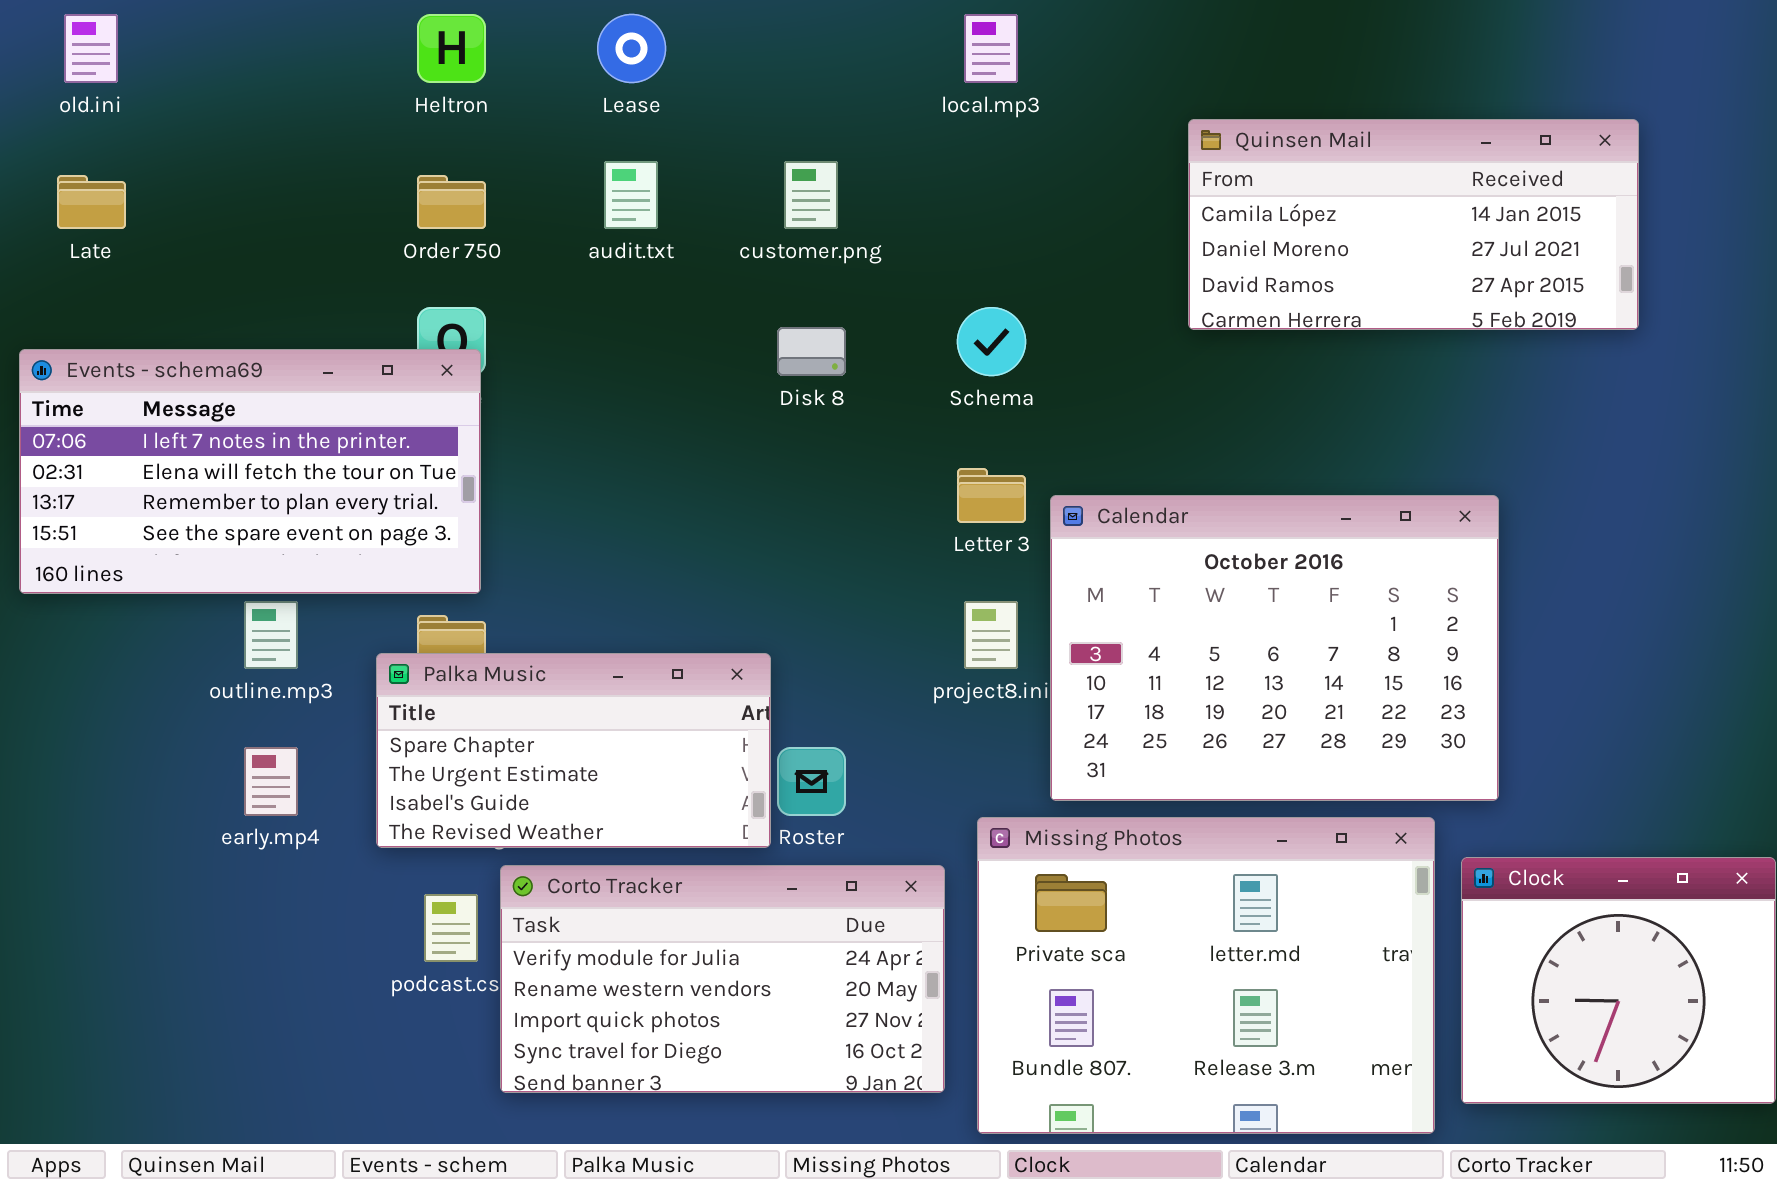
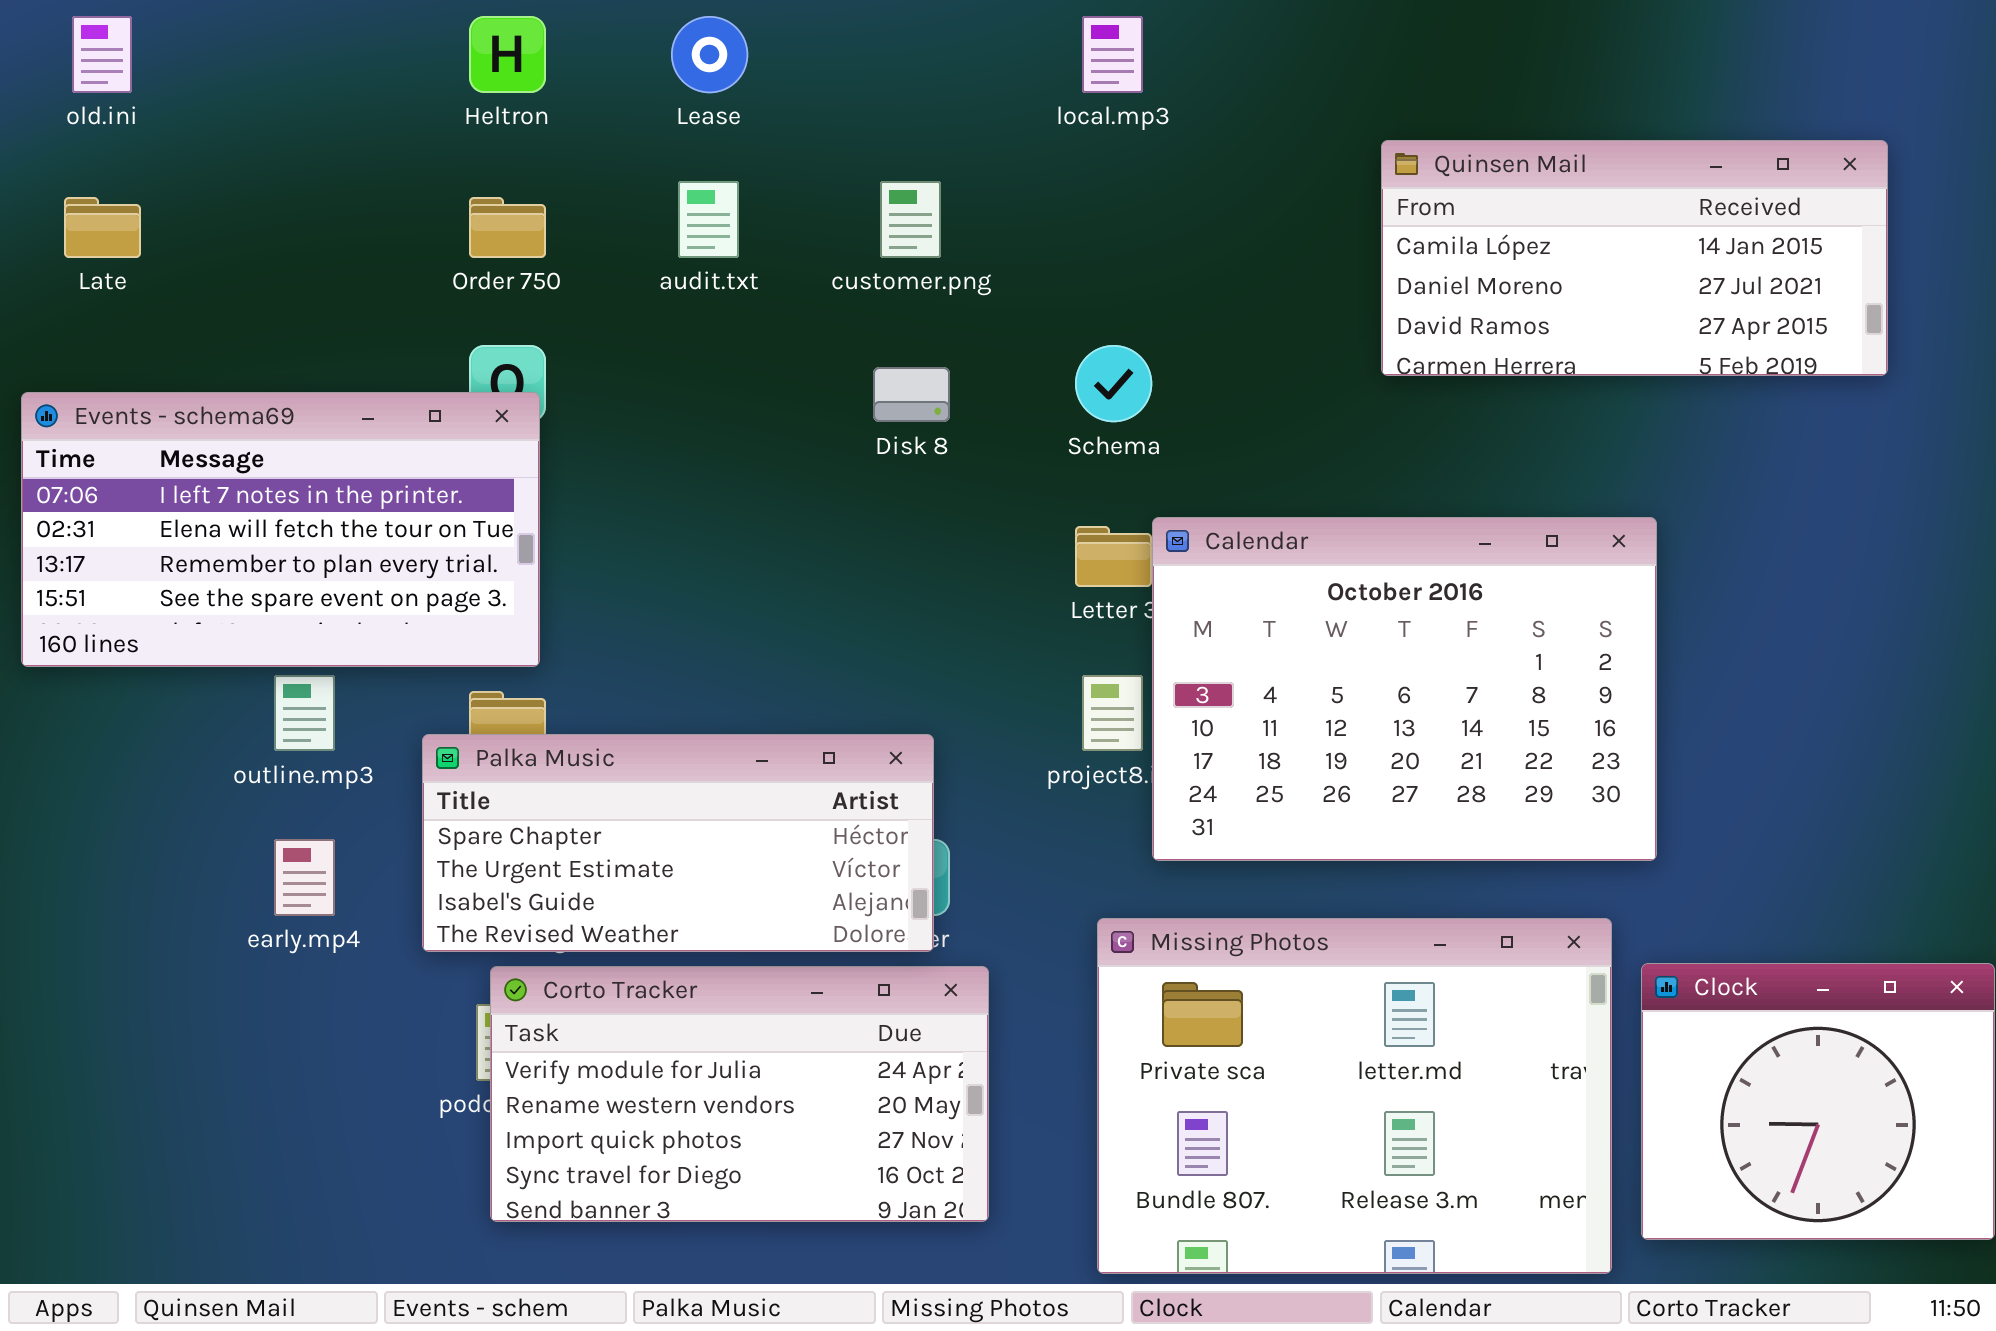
Quinsen Mail: [1188,119,1639,330] -> [1381,140,1888,376], moved
Calendar: [1050,495,1499,801] -> [1152,517,1657,861], moved
Palka Music: [376,653,771,848] -> [422,734,934,952], resized
Corto Tracker: [500,865,945,1093] -> [490,966,989,1222], moved

